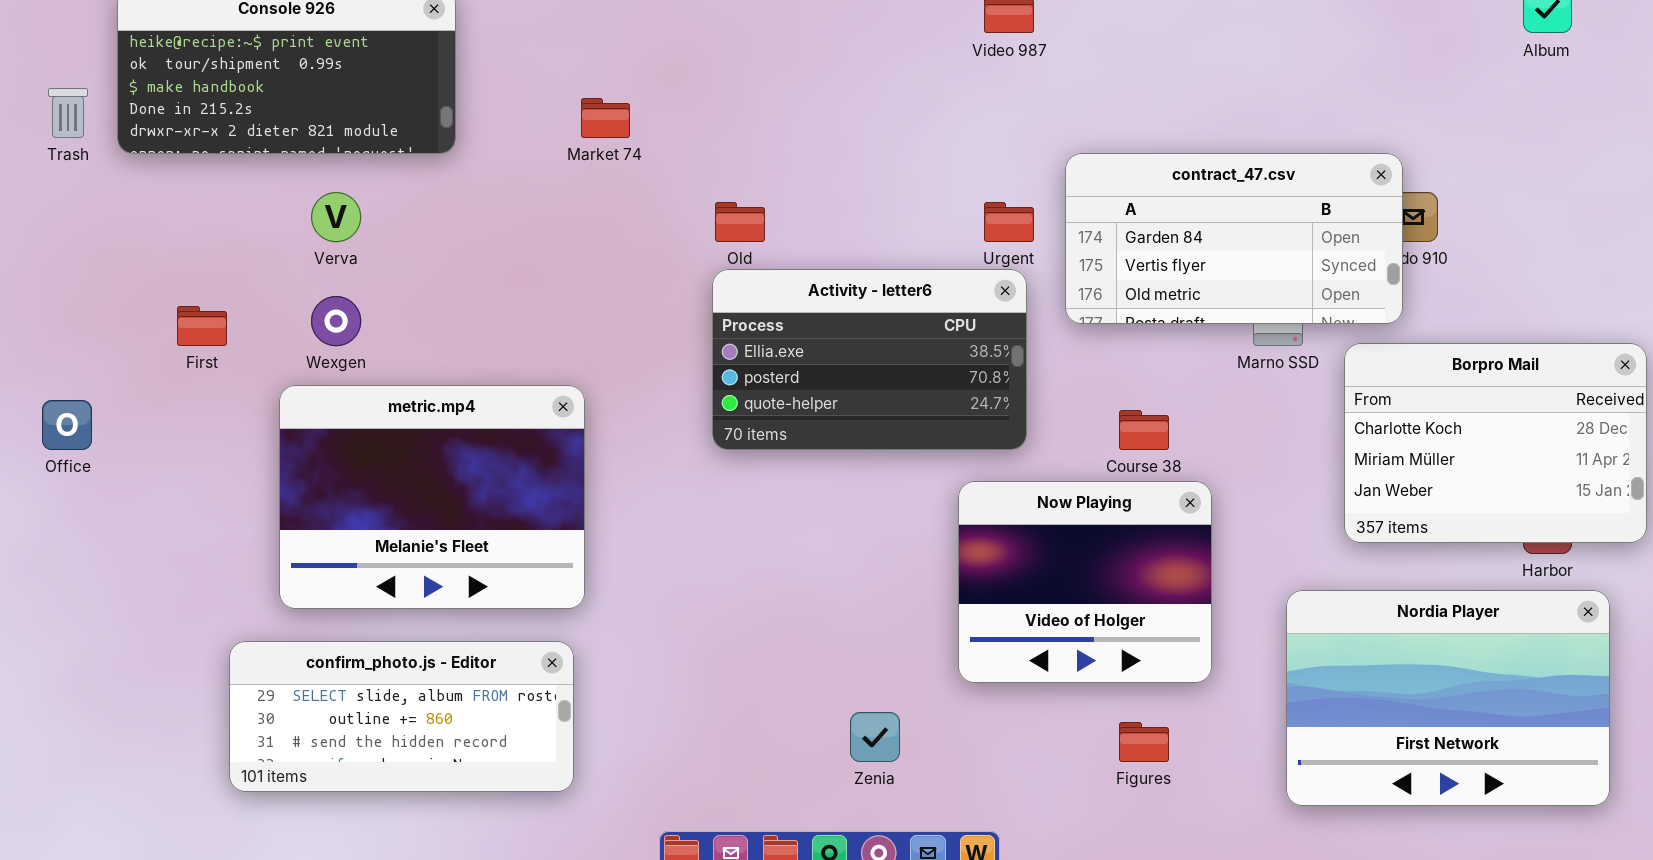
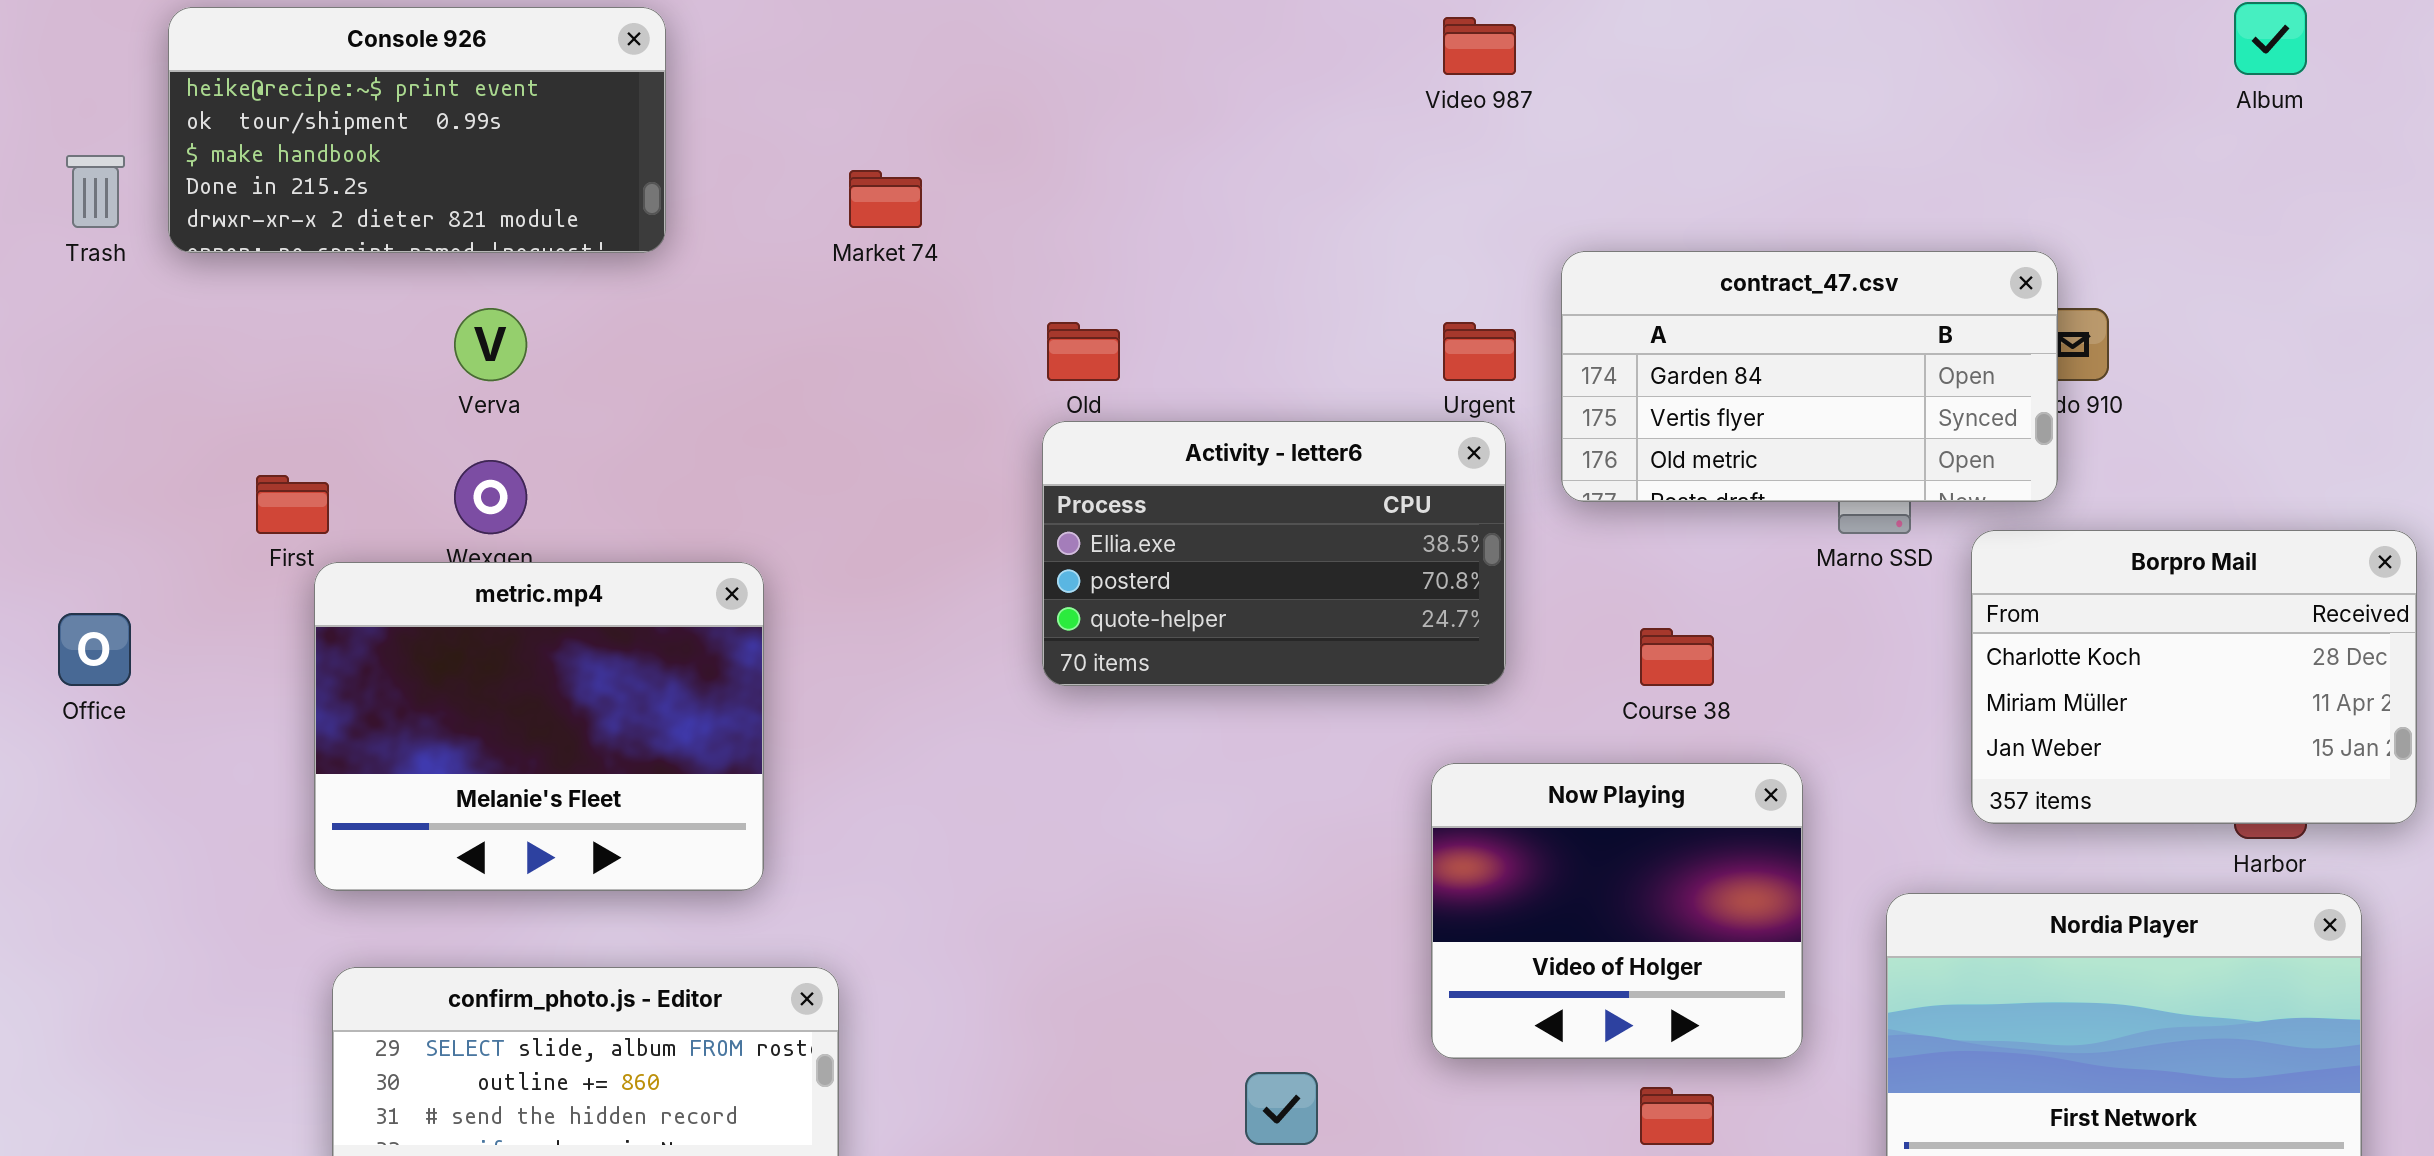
metric.mp4: [279,385,585,609] -> [314,562,764,891], moved
Now Playing: [958,481,1212,683] -> [1431,763,1803,1059], moved

